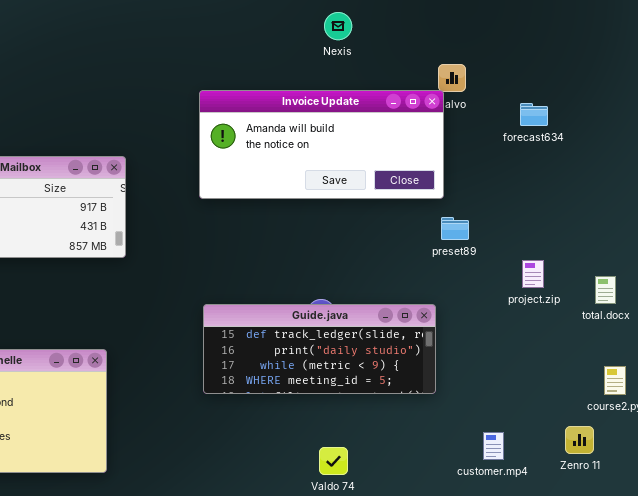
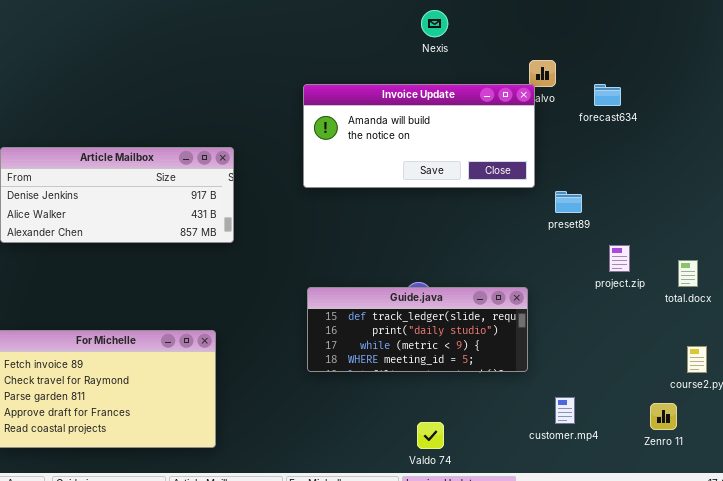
forecast634: [520,103,548,126] -> [594,84,621,106], moved
preset89: [441,217,469,240] -> [555,191,582,213], moved
customer.mp4: [483,432,504,460] -> [555,397,575,424], moved

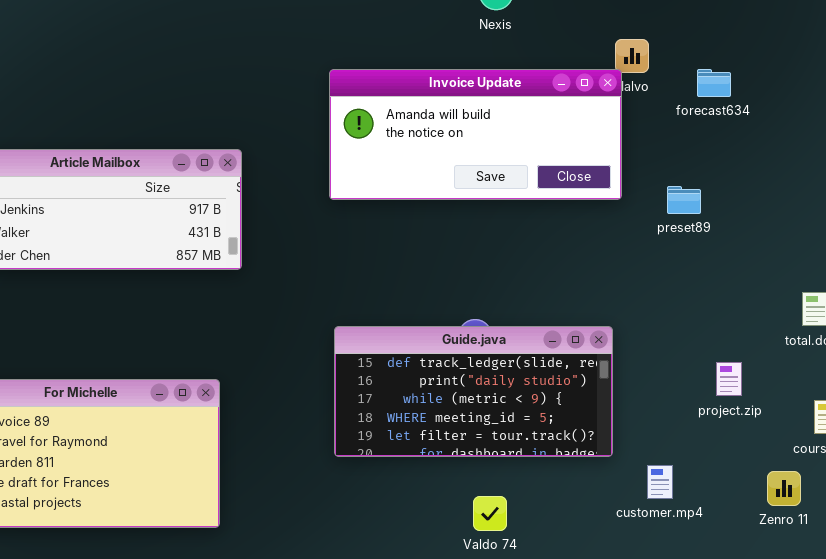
preset89: [555,191,582,213] -> [667,186,701,214], moved
project.zip: [609,245,630,272] -> [716,362,742,396], moved
Guide.java: [307,287,528,372] -> [334,326,613,457], resized

